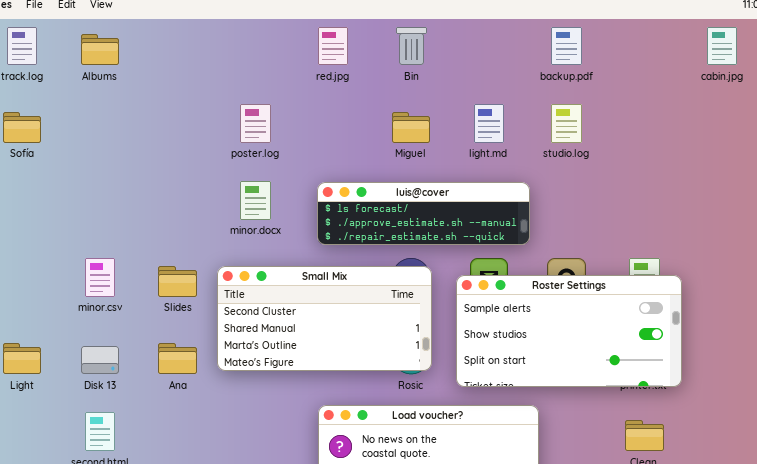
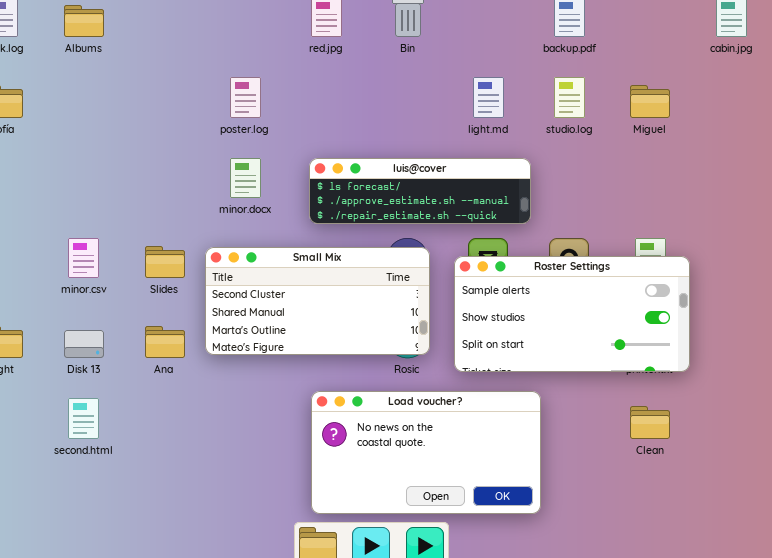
Miguel: [392,112,430,143] -> [630,85,670,118], moved

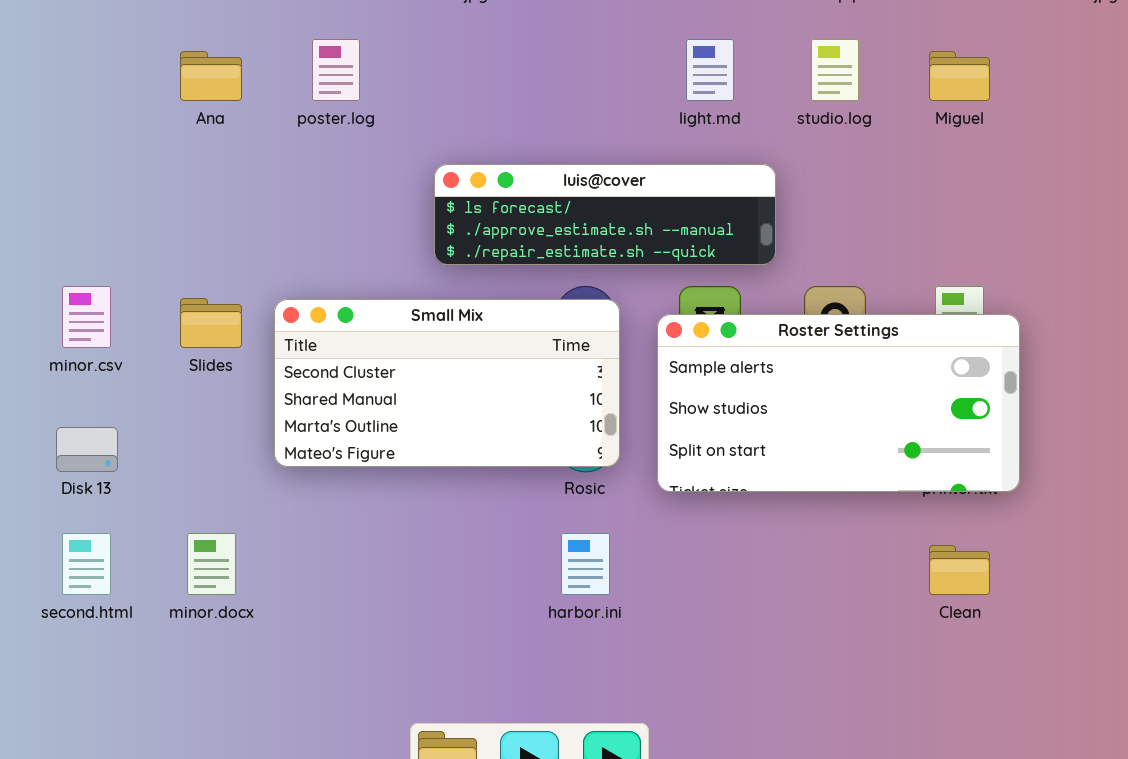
minor.docx: [230,158,261,198] -> [187,533,236,595], moved
Ana: [145,326,185,358] -> [180,51,242,101], moved
Load voucher?: [311,391,541,514] -> none, closed

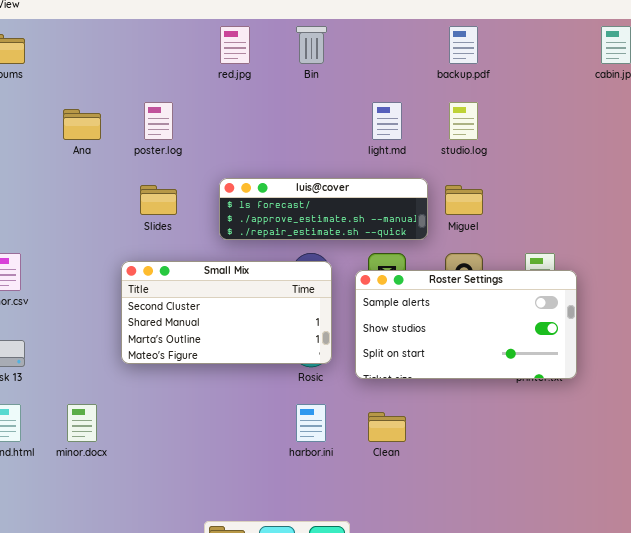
Miguel: [929,51,990,101] -> [445,185,483,215], moved
Slides: [180,298,242,348] -> [140,185,177,215], moved
Clean: [929,545,990,595] -> [368,412,406,442], moved

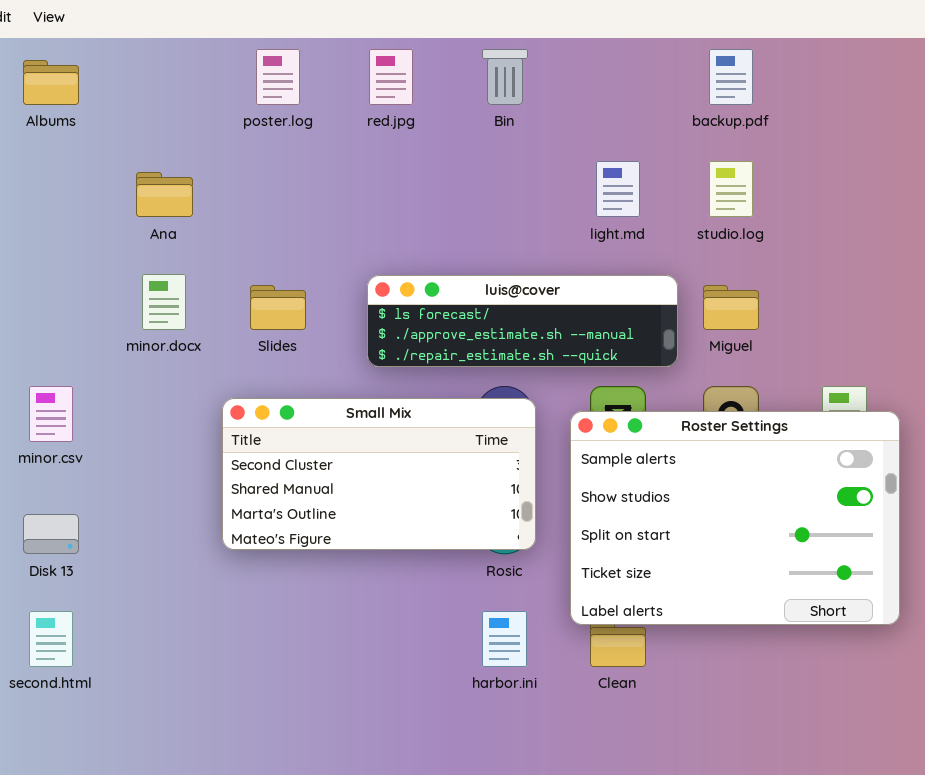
poster.log: [144,102,173,140] -> [256,49,300,105], moved
Roster Settings: [355,270,577,379] -> [570,411,900,625], resized
minor.docx: [67,404,97,442] -> [142,274,186,330], moved

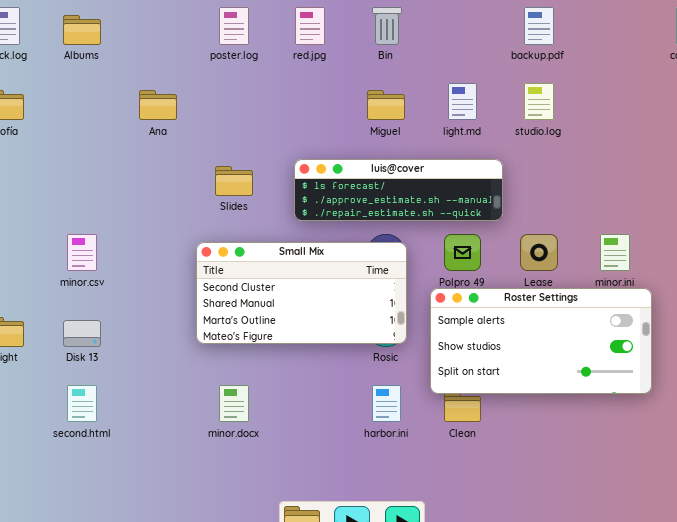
minor.docx: [142,274,186,330] -> [219,385,249,422], moved
Miguel: [703,285,759,330] -> [367,90,405,120], moved
Roster Settings: [570,411,900,625] -> [430,288,652,394], resized

